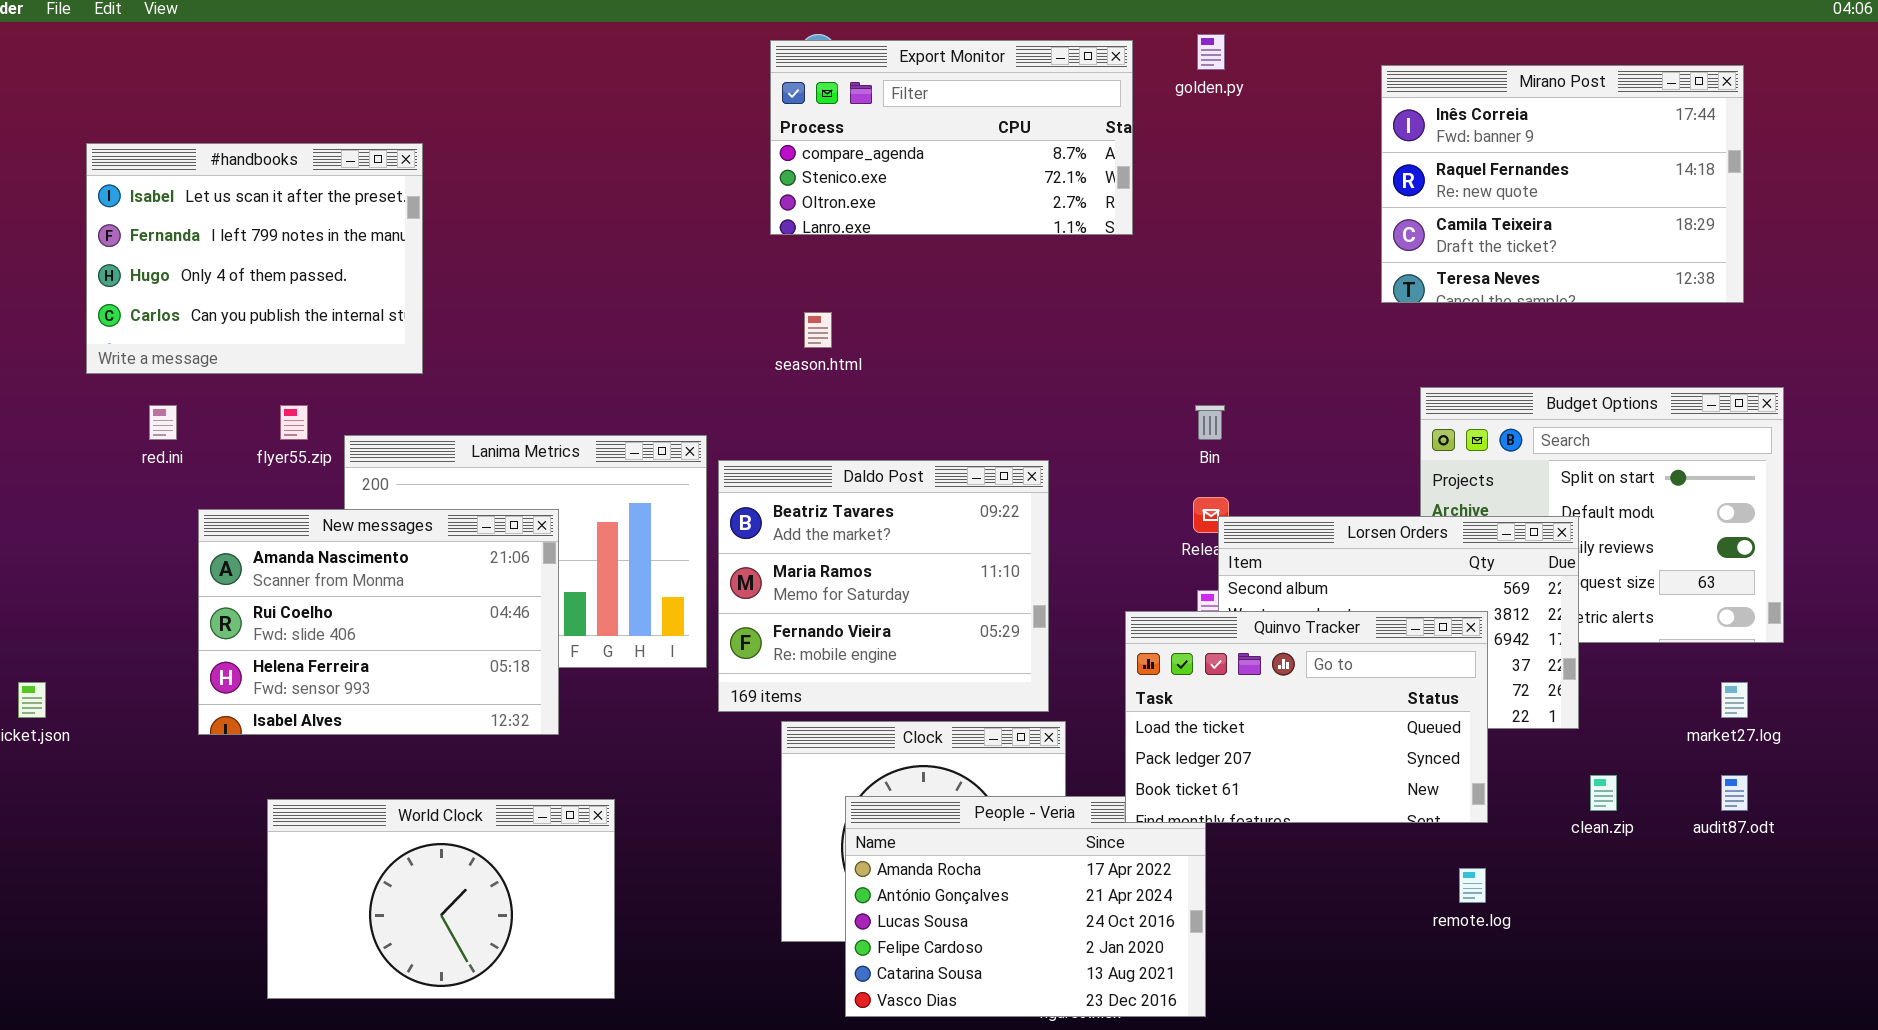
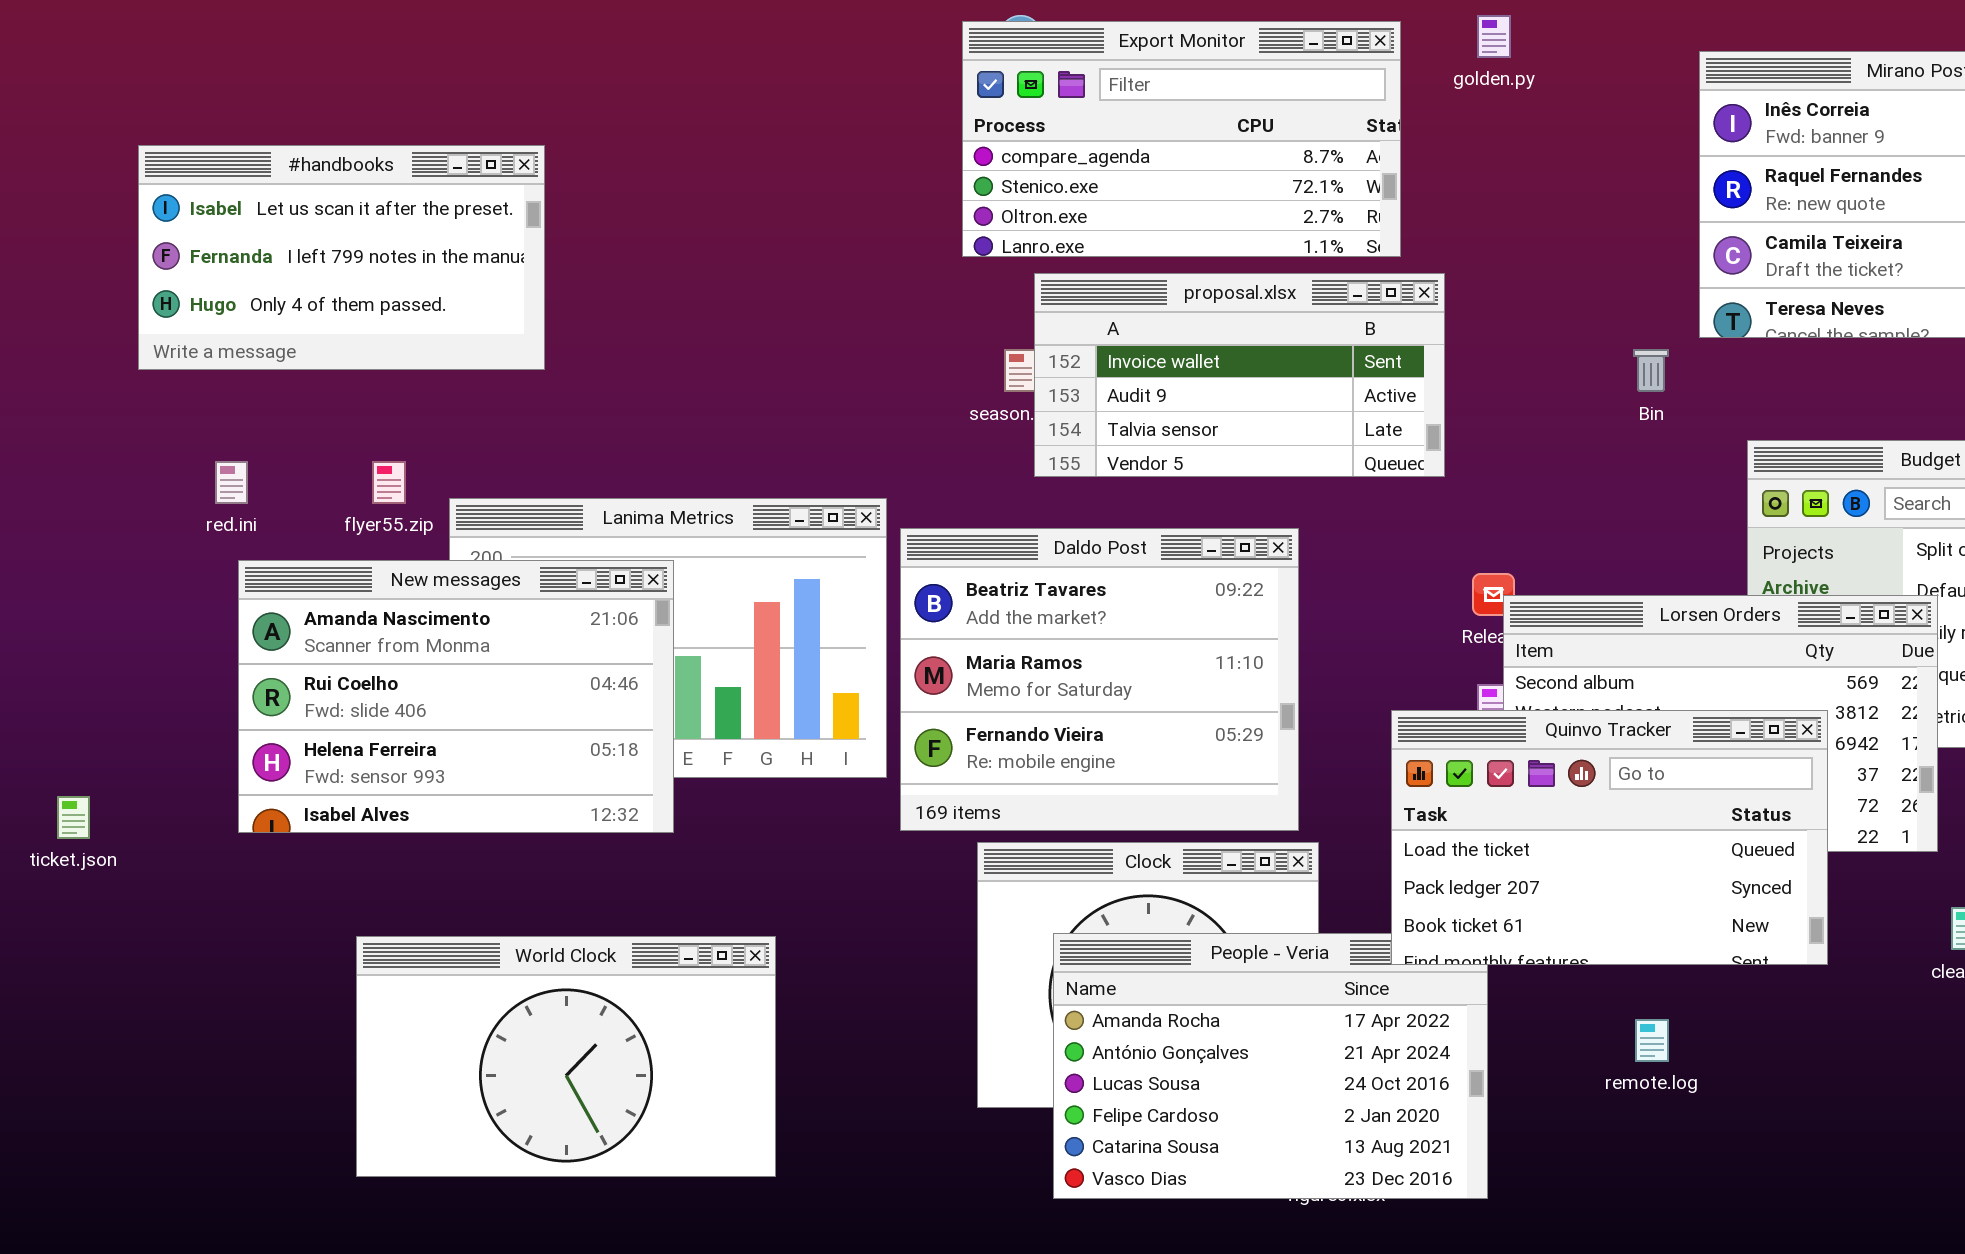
#handbooks: [86,143,423,374] -> [138,145,545,370], resized
proposal.xlsx: none -> [1034,273,1445,477], opened
Bin: [1195,405,1225,440] -> [1633,349,1669,392], moved
New messages: [198,509,559,735] -> [238,560,674,833], moved
remote.log: [1459,868,1486,903] -> [1635,1019,1669,1062], moved

